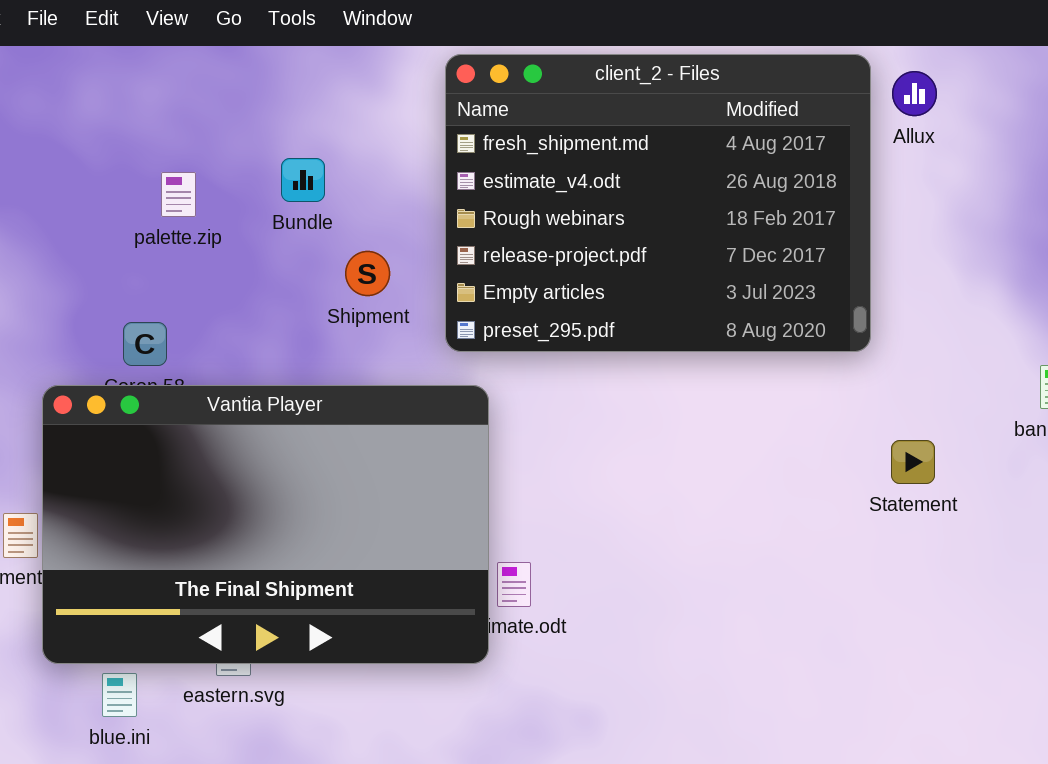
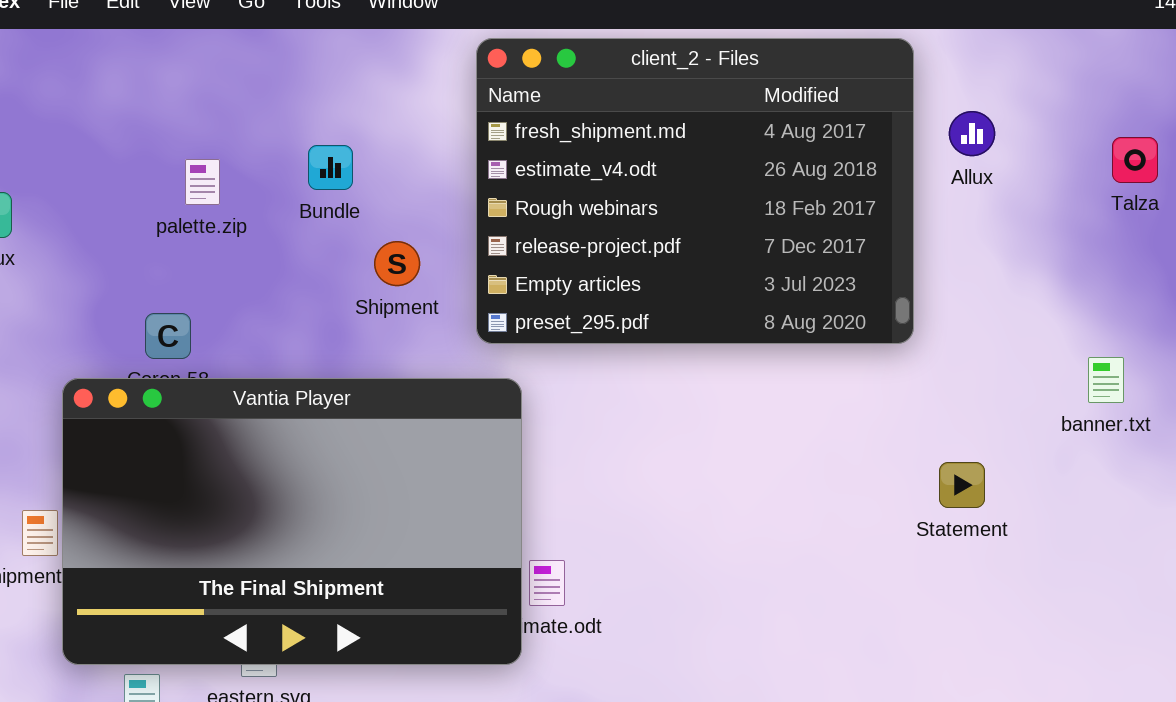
Allux: [892,71,937,116] -> [949,111,995,156], moved
Statement: [891,440,935,484] -> [939,462,985,508], moved

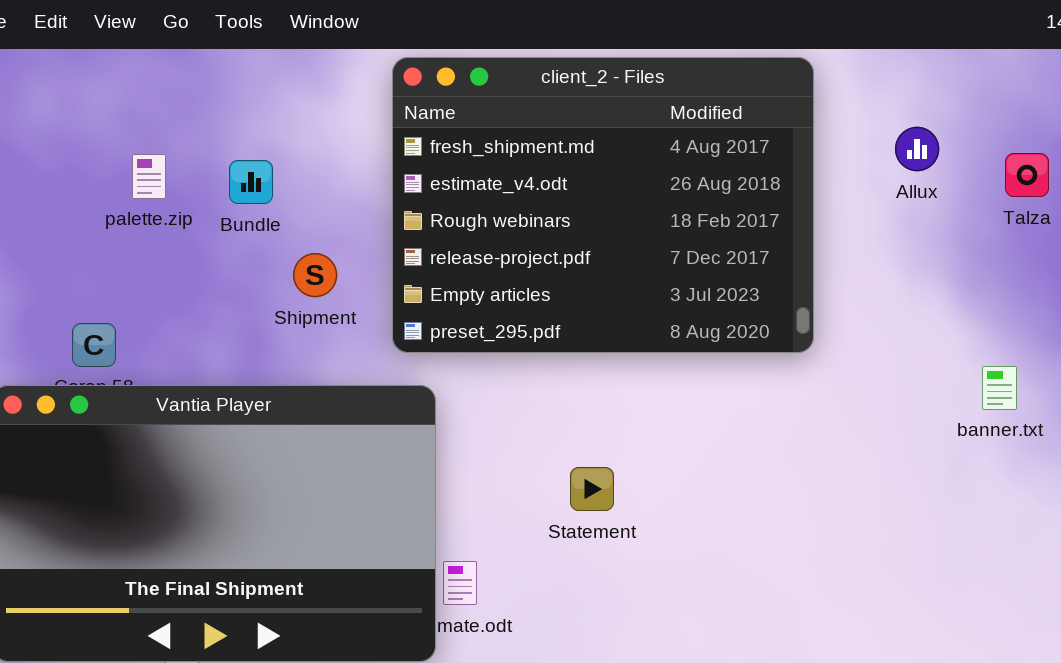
Allux: [949,111,995,156] -> [895,127,939,171], moved
palette.zip: [185,159,220,205] -> [132,154,166,199], moved
Statement: [939,462,985,508] -> [570,467,614,511], moved

